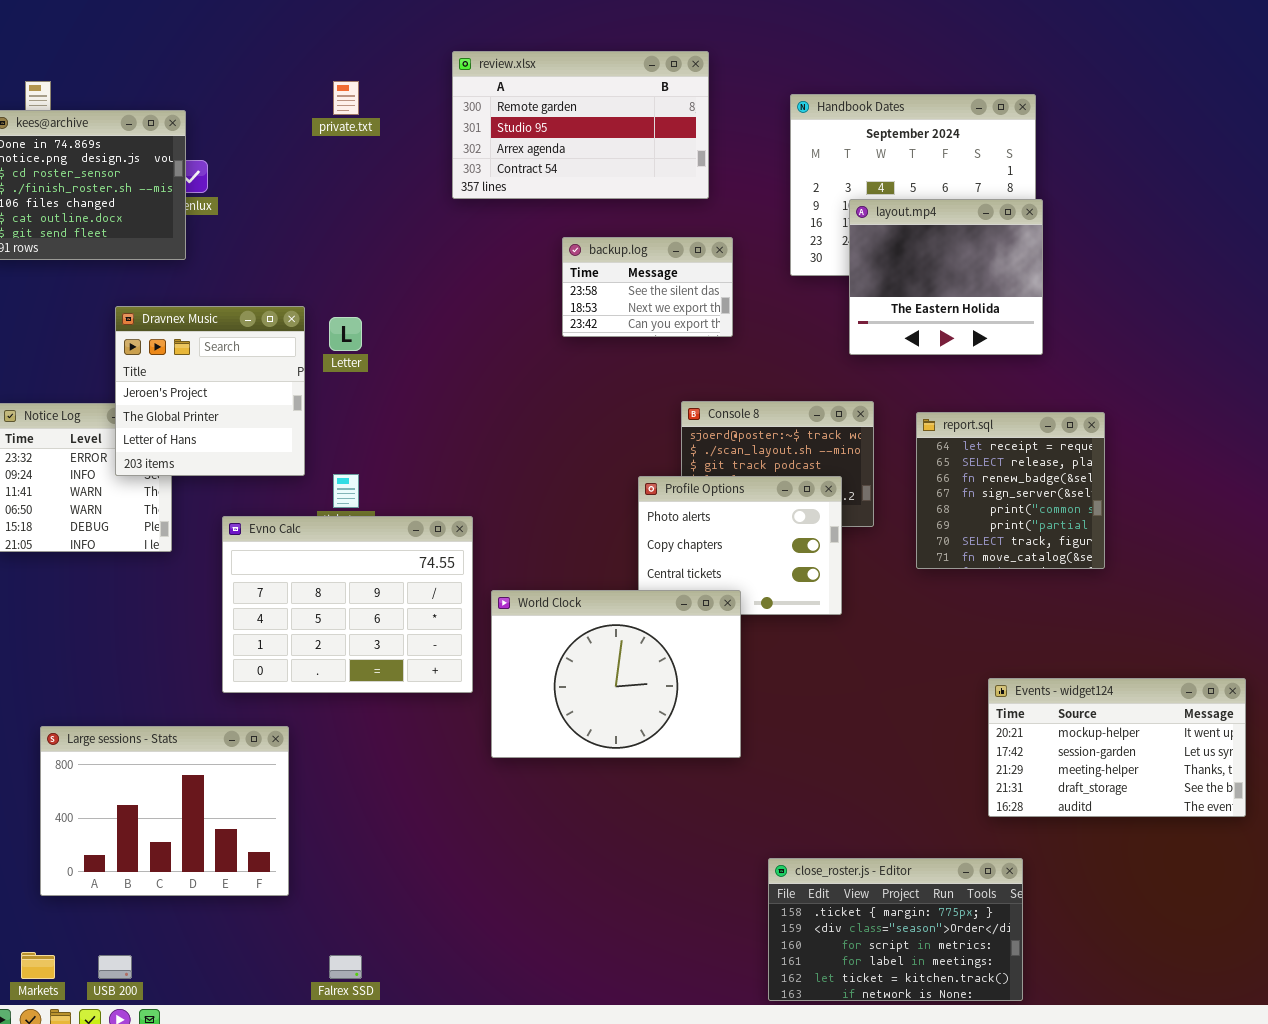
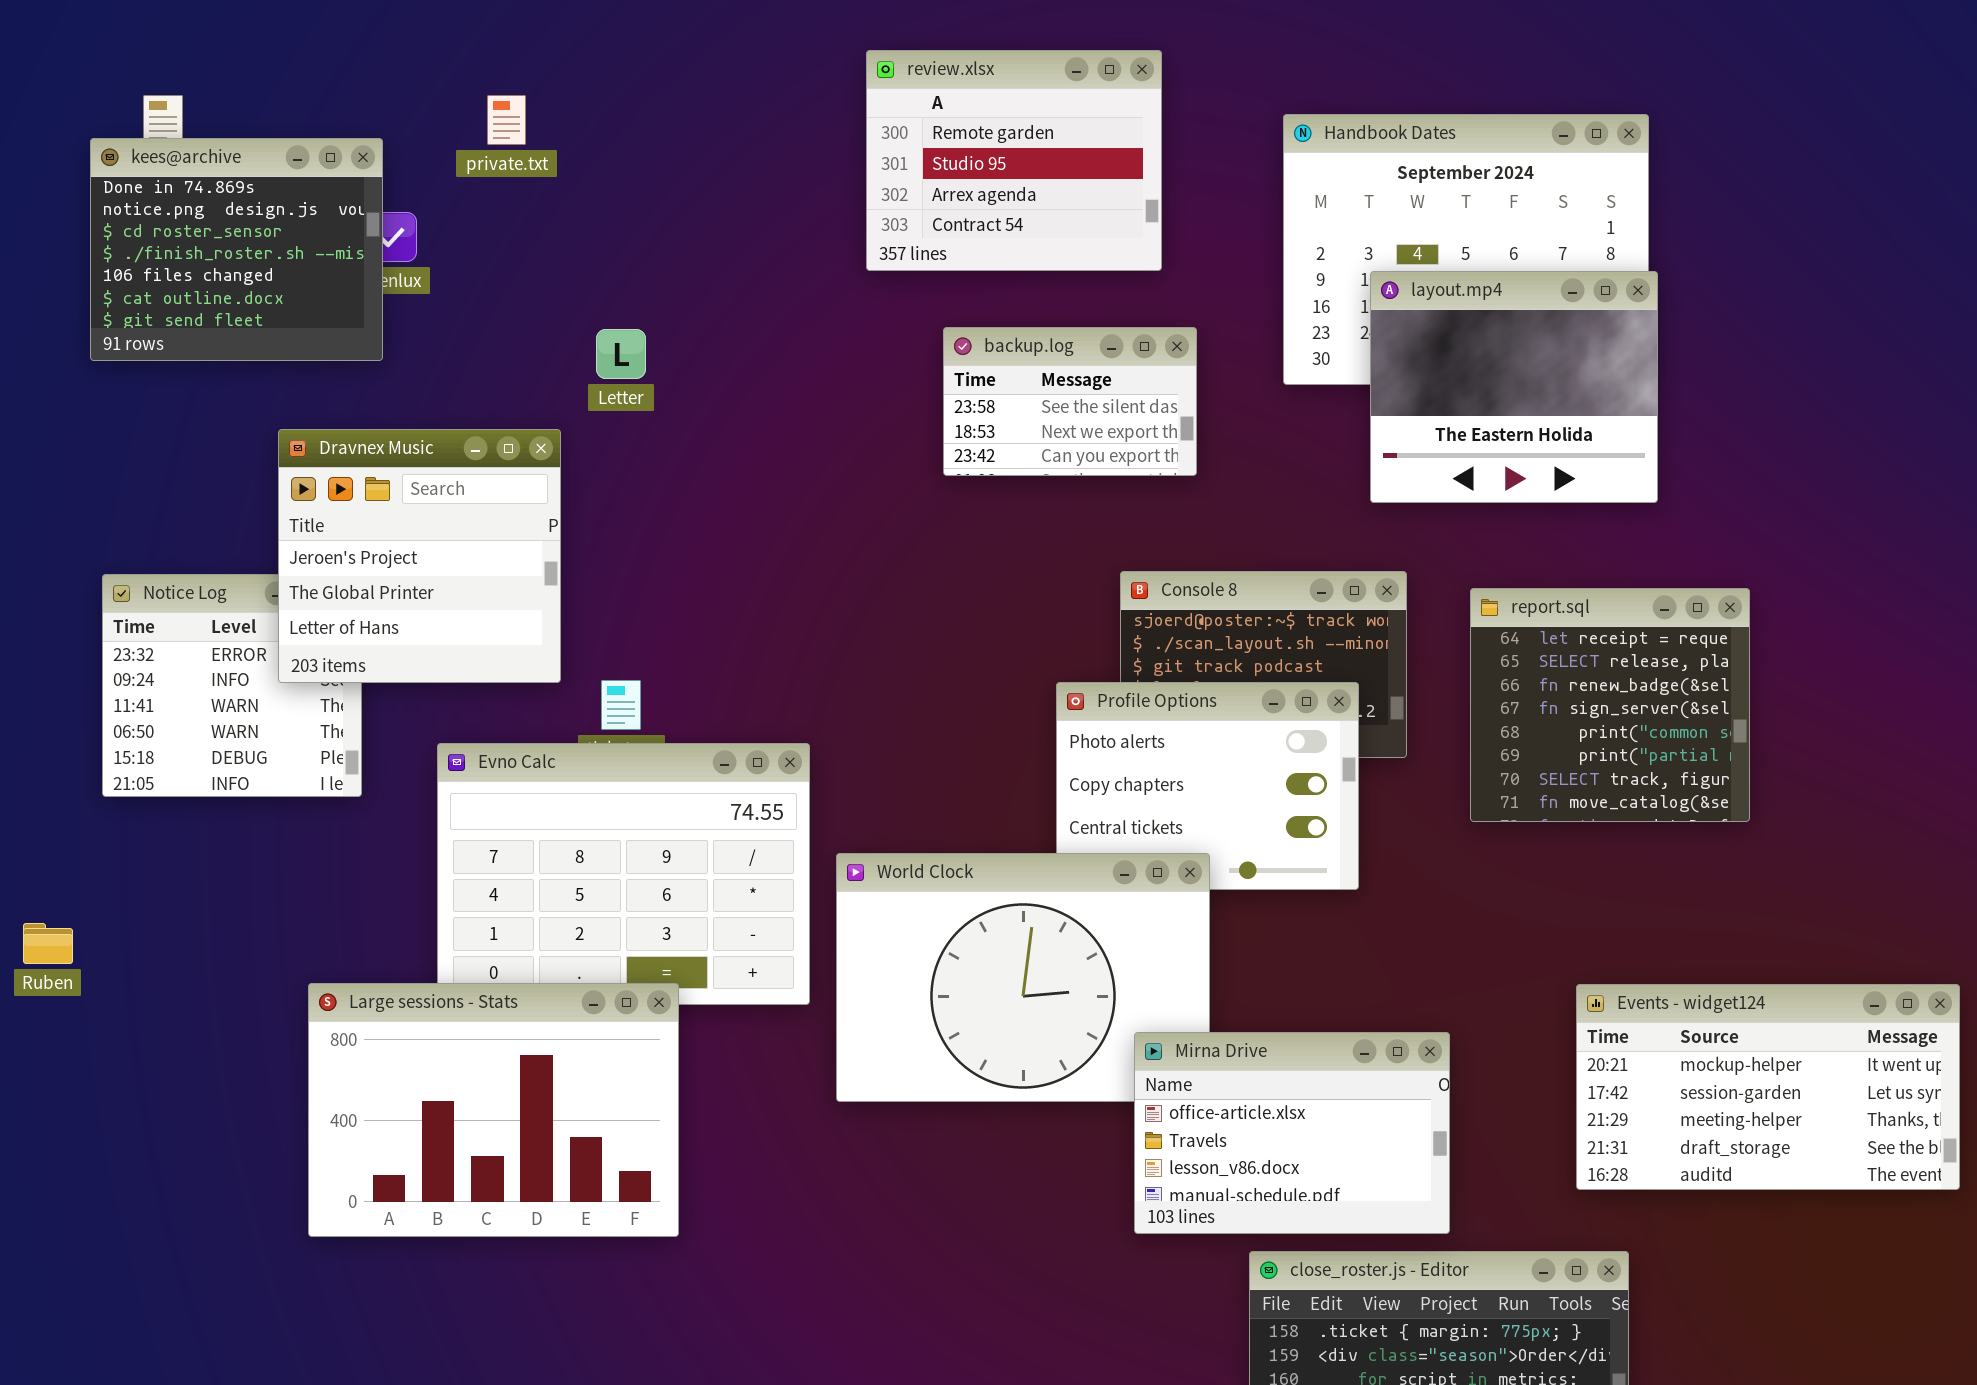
review.xlsx: [452,51,709,199] -> [866,50,1162,271], resized
private.txt: [333,81,359,115] -> [487,95,526,145], moved
Letter: [329,317,362,351] -> [596,329,646,379], moved
Mirna Drive: none -> [1134,1032,1450,1234], opened
Large sessions - Stats: [40,726,289,896] -> [308,983,679,1237], moved

